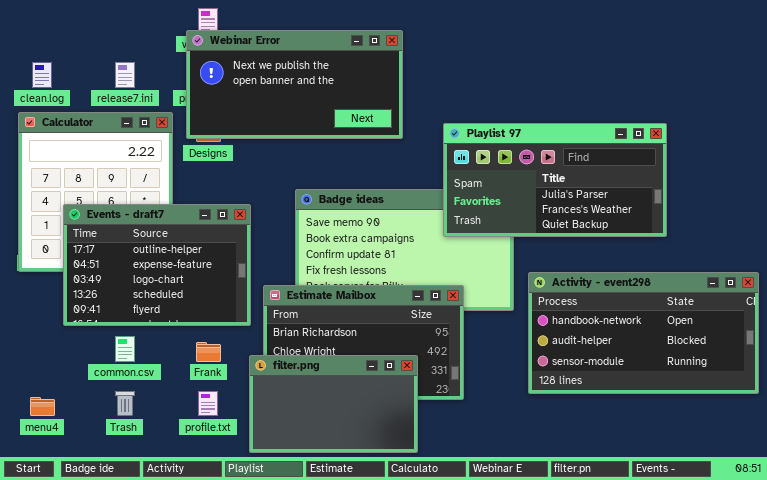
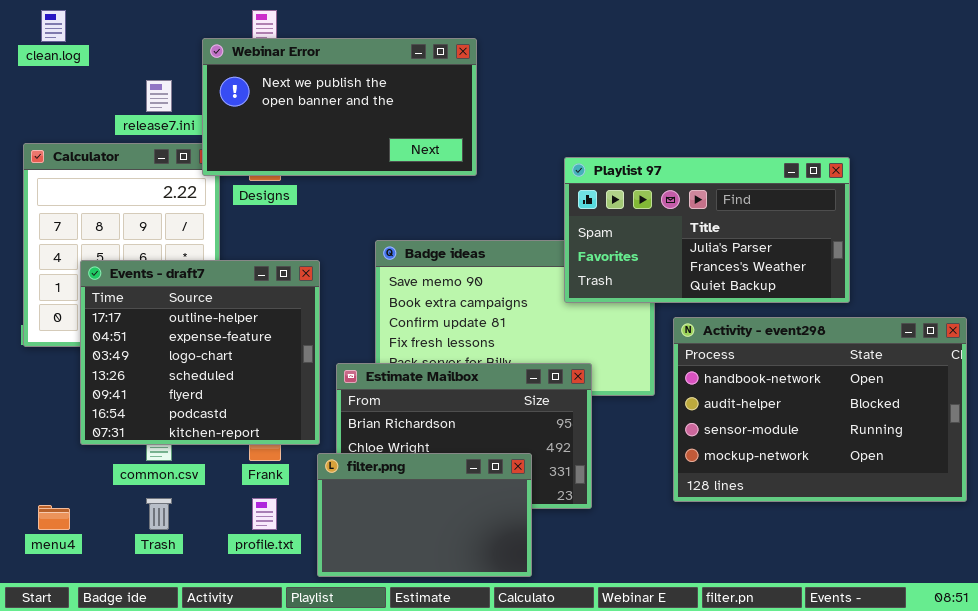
Webinar Error: [186,30,403,139] -> [202,38,477,176], moved
clean.log: [32,62,52,88] -> [41,10,66,42], moved
Events - draft7: [63,204,251,326] -> [80,260,320,445], resized
Activity - event298: [528,272,759,394] -> [673,317,967,502], resized

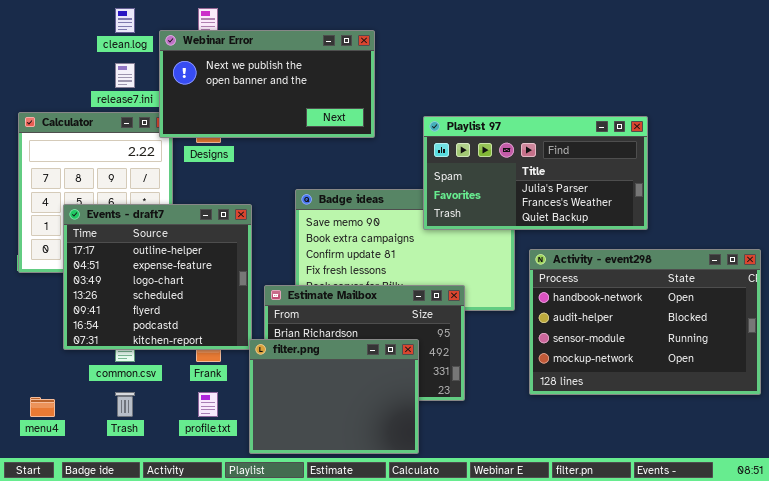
clean.log: [41,10,66,42] -> [115,8,135,33], moved
Playlist 97: [564,157,850,303] -> [423,116,648,230], moved
filter.png: [317,453,532,577] -> [249,339,419,454], resized

